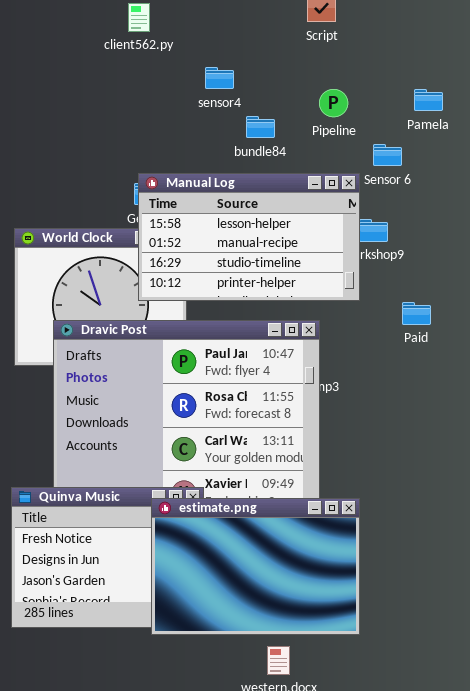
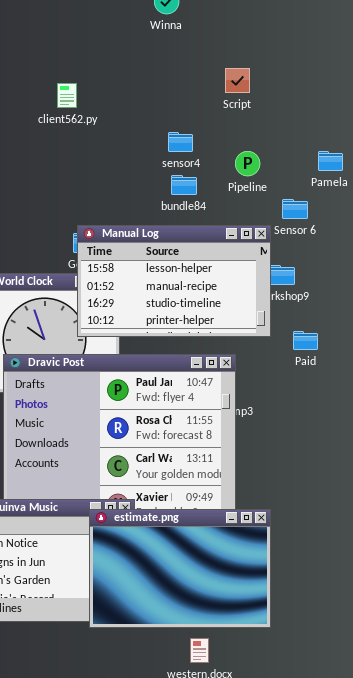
client562.py: [128,3,150,32] -> [57,83,77,108], moved
sensor4: [205,67,234,89] -> [168,132,193,152], moved
Paid: [402,302,431,325] -> [293,331,318,350], moved

